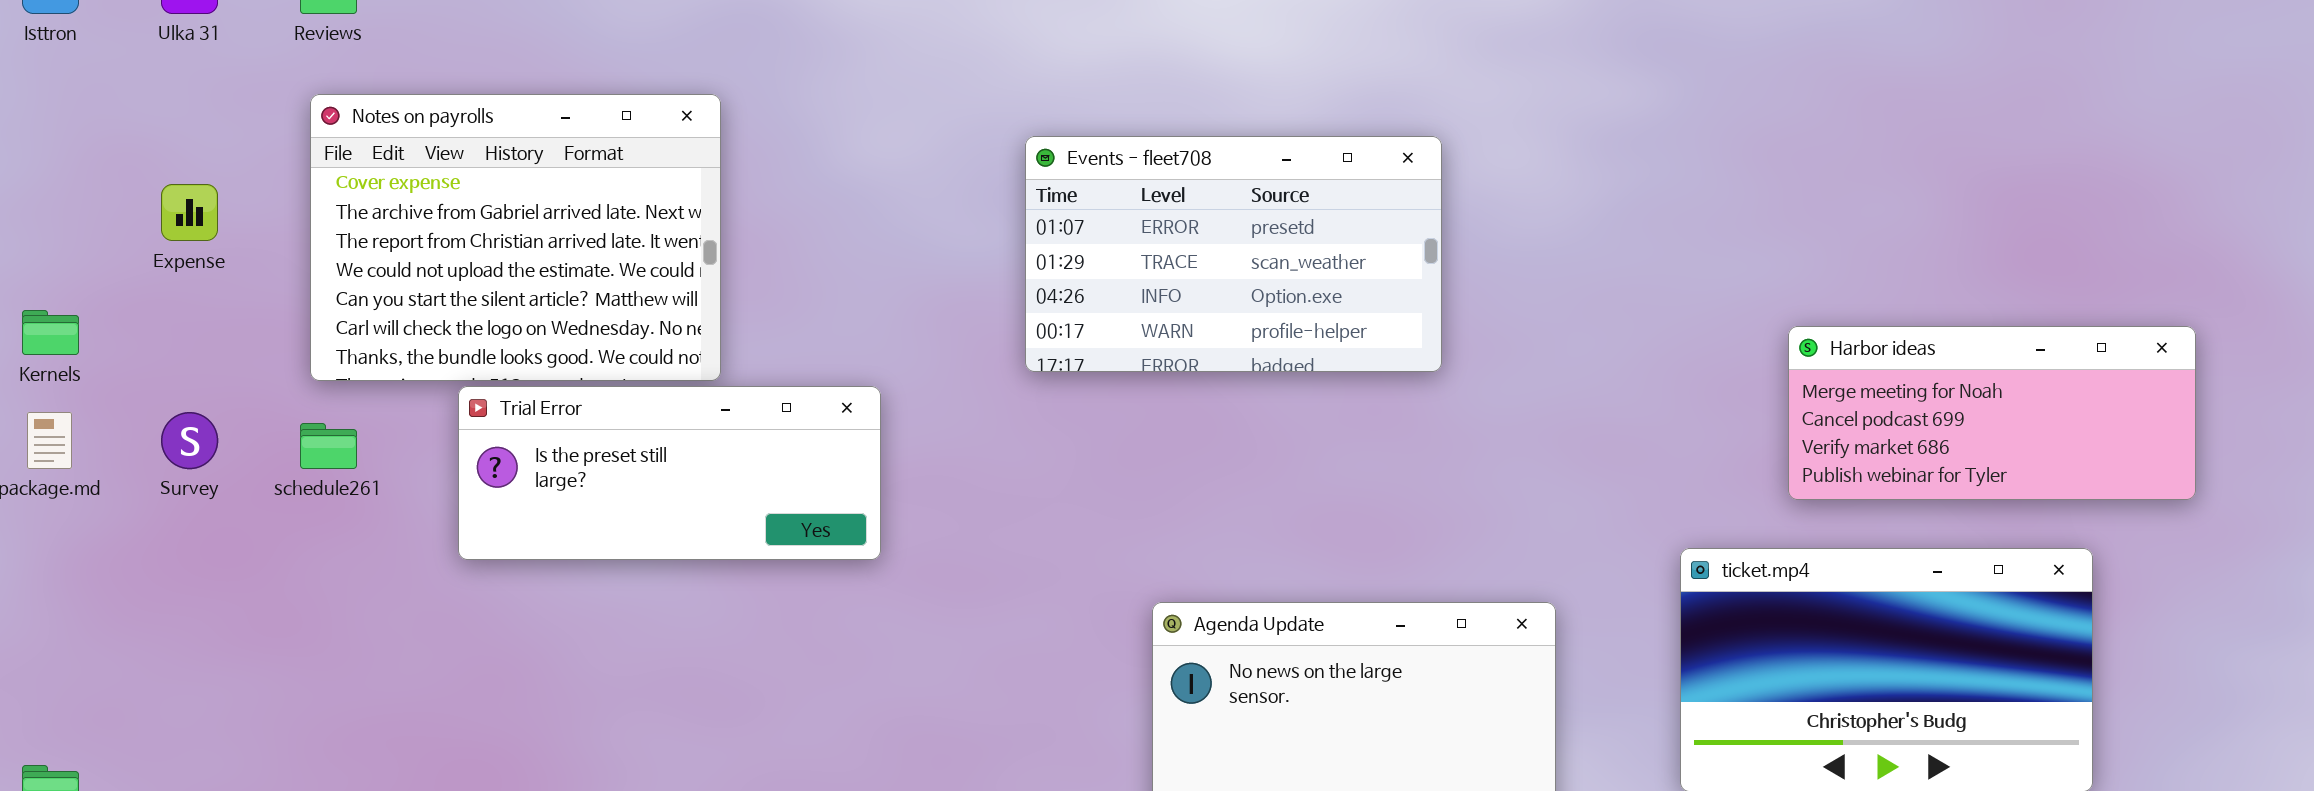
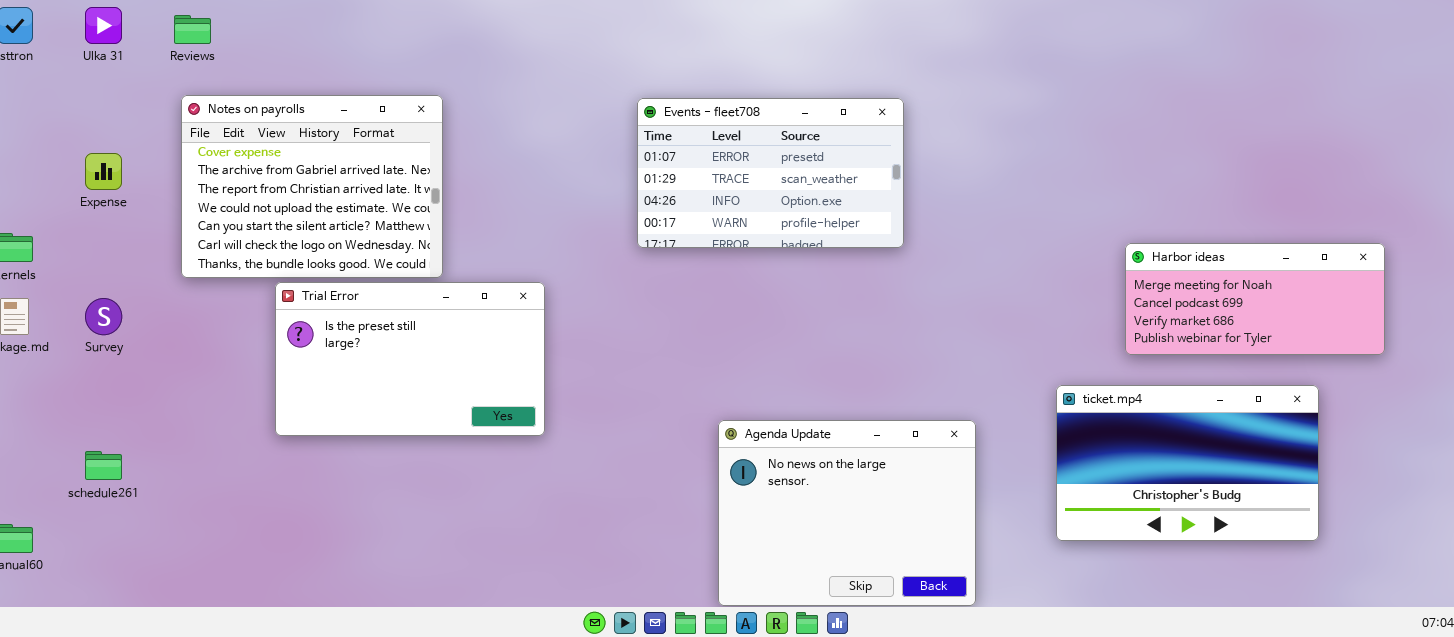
Events - fleet708: [1025,136,1442,372] -> [637,98,904,248], moved
Trial Error: [458,386,881,560] -> [275,282,545,436], resized
schedule261: [300,423,357,469] -> [85,451,122,480], moved

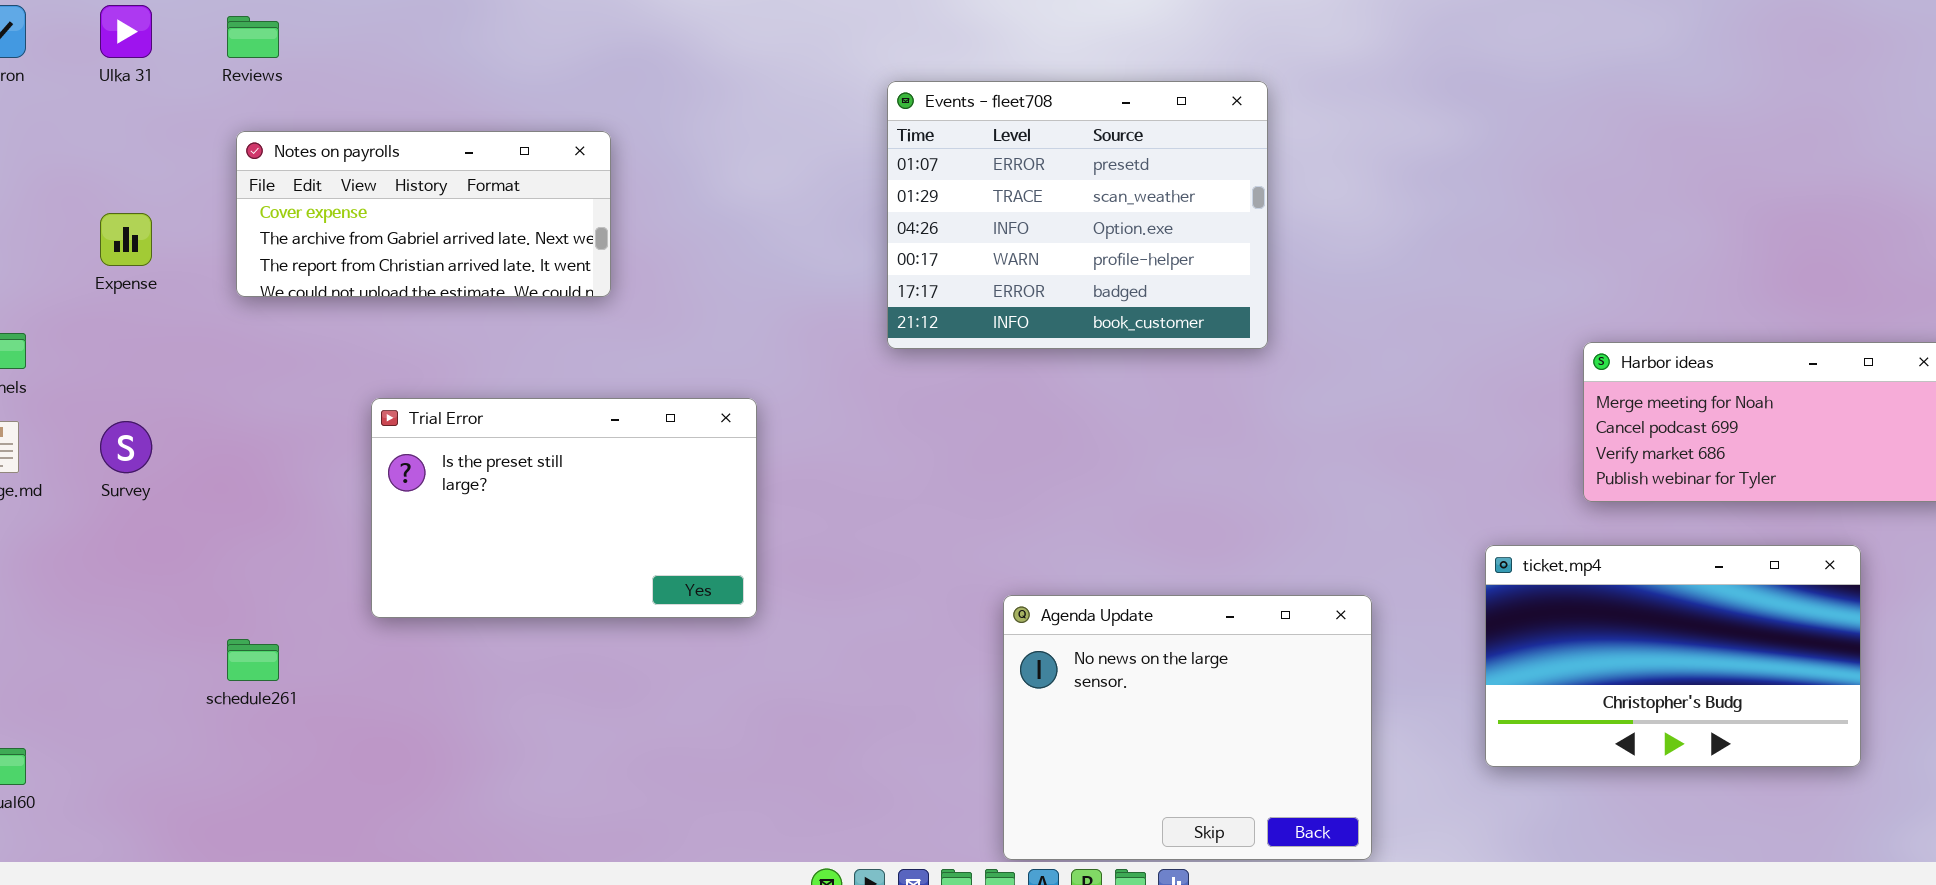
Notes on payrolls: [181,95,443,278] -> [236,131,611,297], resized
Events - fleet708: [637,98,904,248] -> [887,81,1268,349], resized
schedule261: [85,451,122,480] -> [227,639,279,681], moved

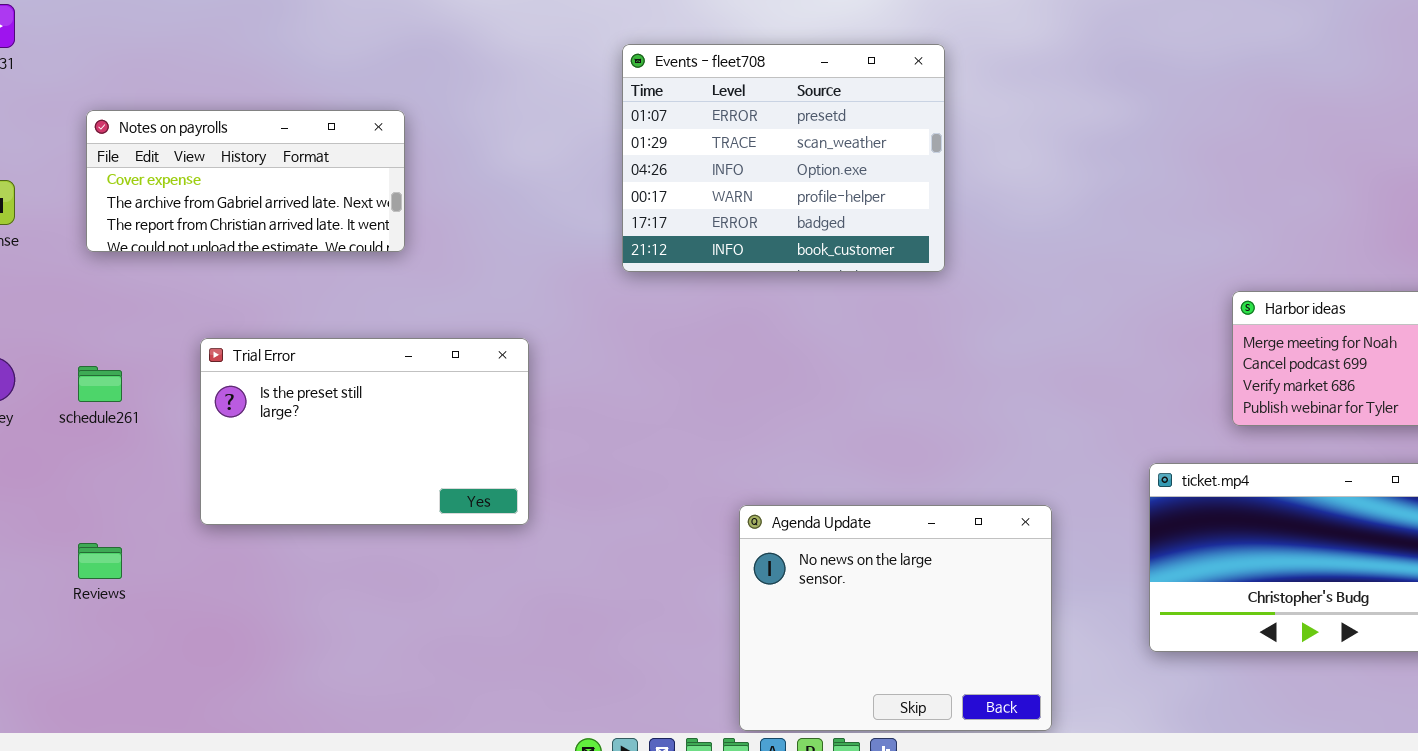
Reviews: [227,16,279,58] -> [78,543,122,579], moved
Events - fleet708: [887,81,1268,349] -> [622,44,945,272], moved
schedule261: [227,639,279,681] -> [78,366,122,402], moved

